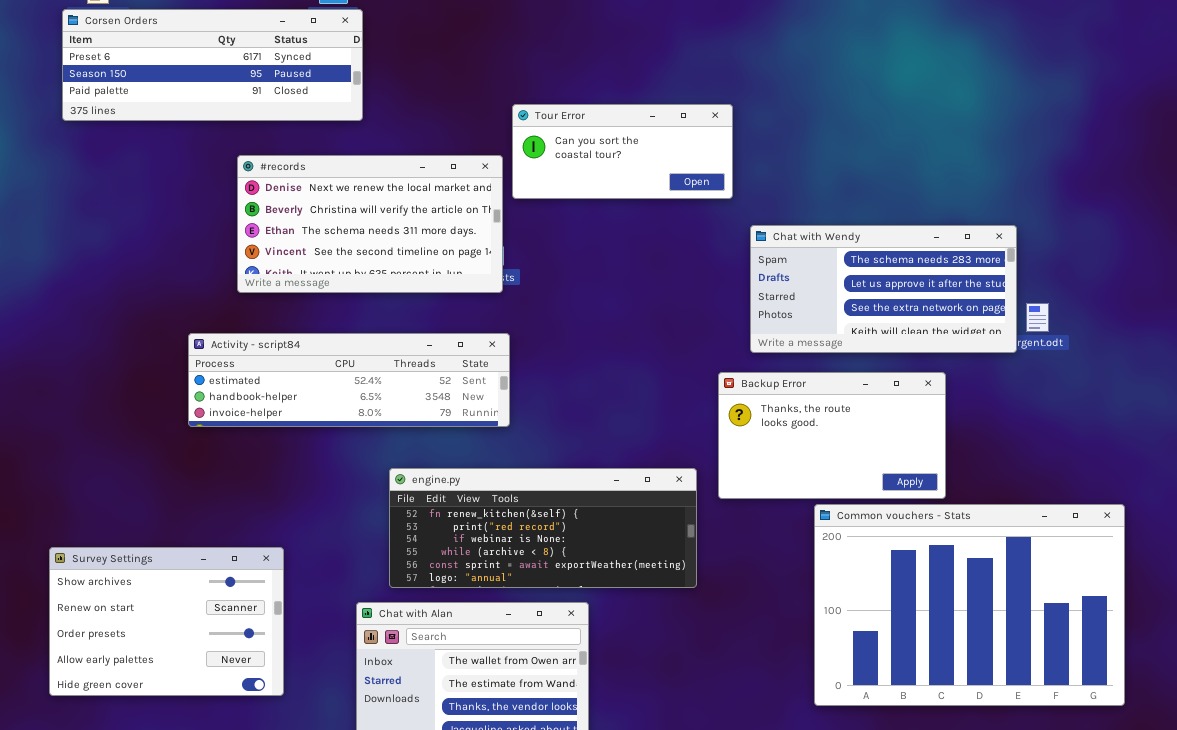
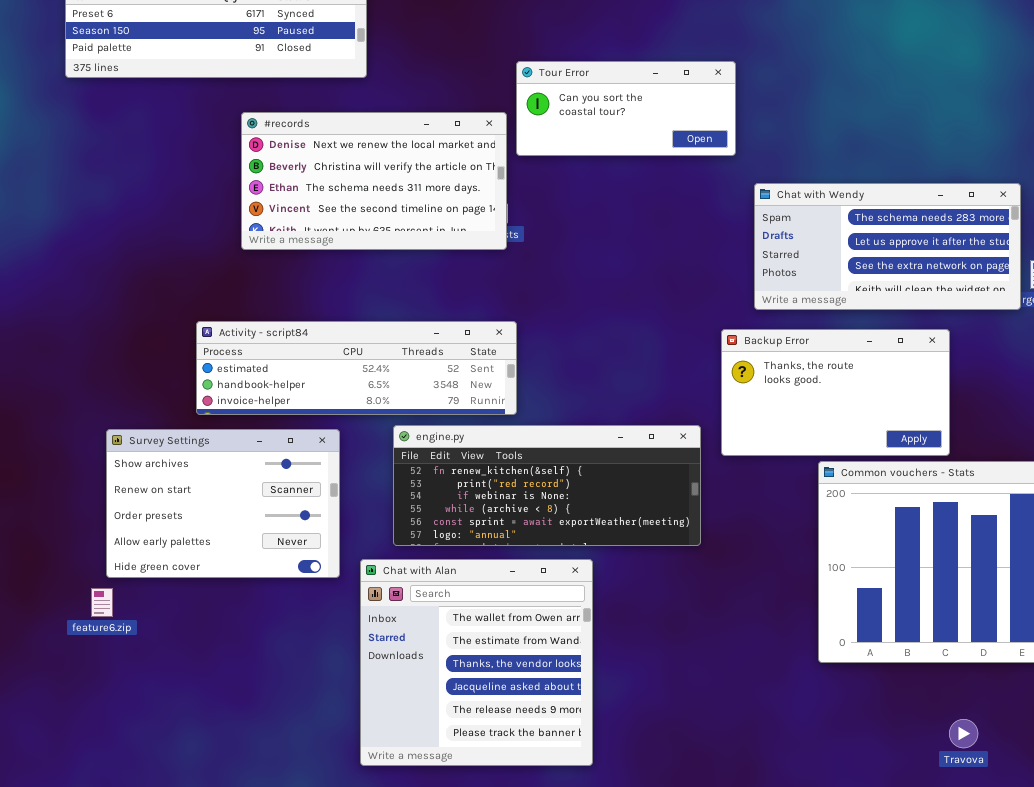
Activity - script84: [188,333,510,427] -> [196,321,517,415], moved
Survey Settings: [49,547,284,696] -> [106,429,340,578], moved

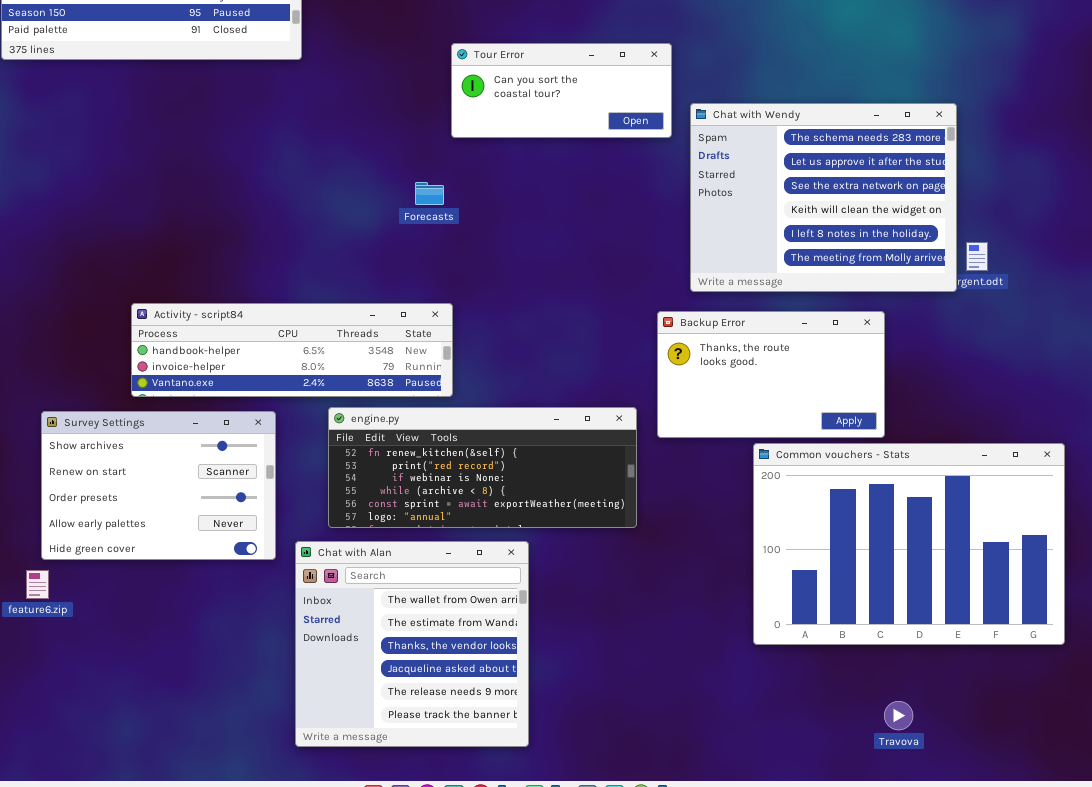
#records: [241,112,507,250] -> none, closed
Chat with Wendy: [754,183,1021,310] -> [690,103,957,292], resized
Activity - script84: [196,321,517,415] -> [131,303,453,397], scrolled down 1 row

